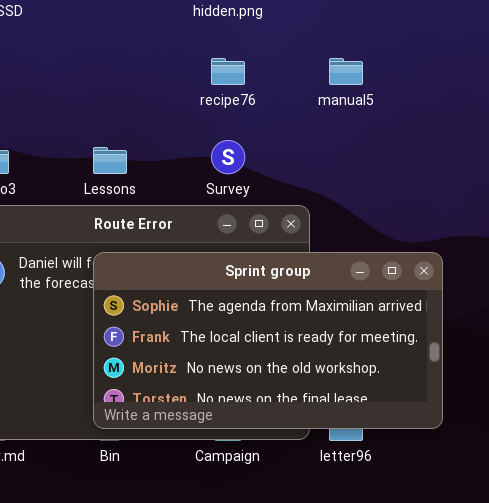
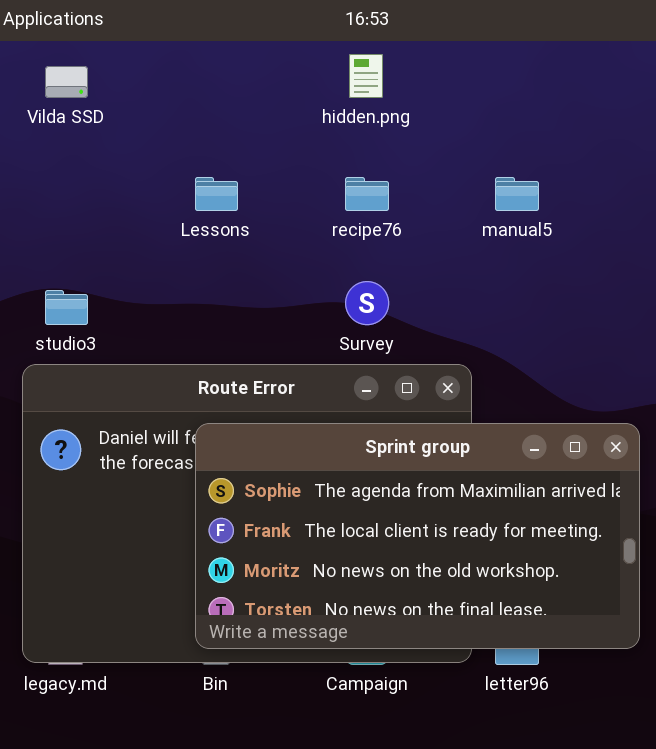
Lessons: [93,147,127,174] -> [195,177,238,211], moved

